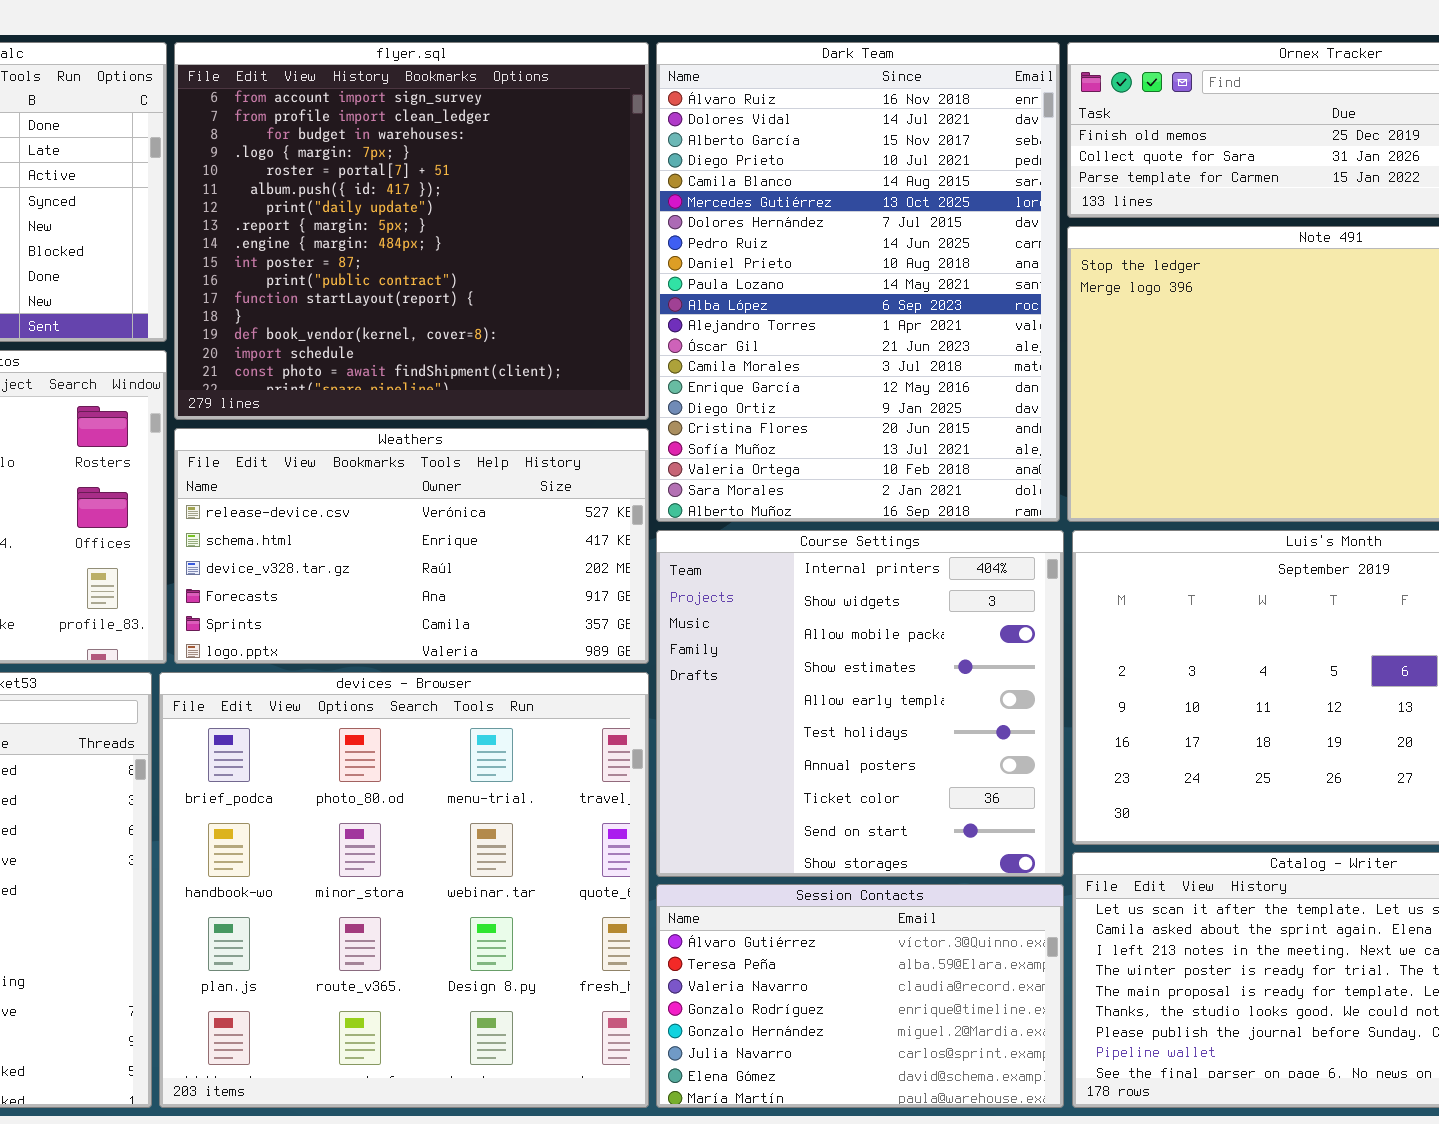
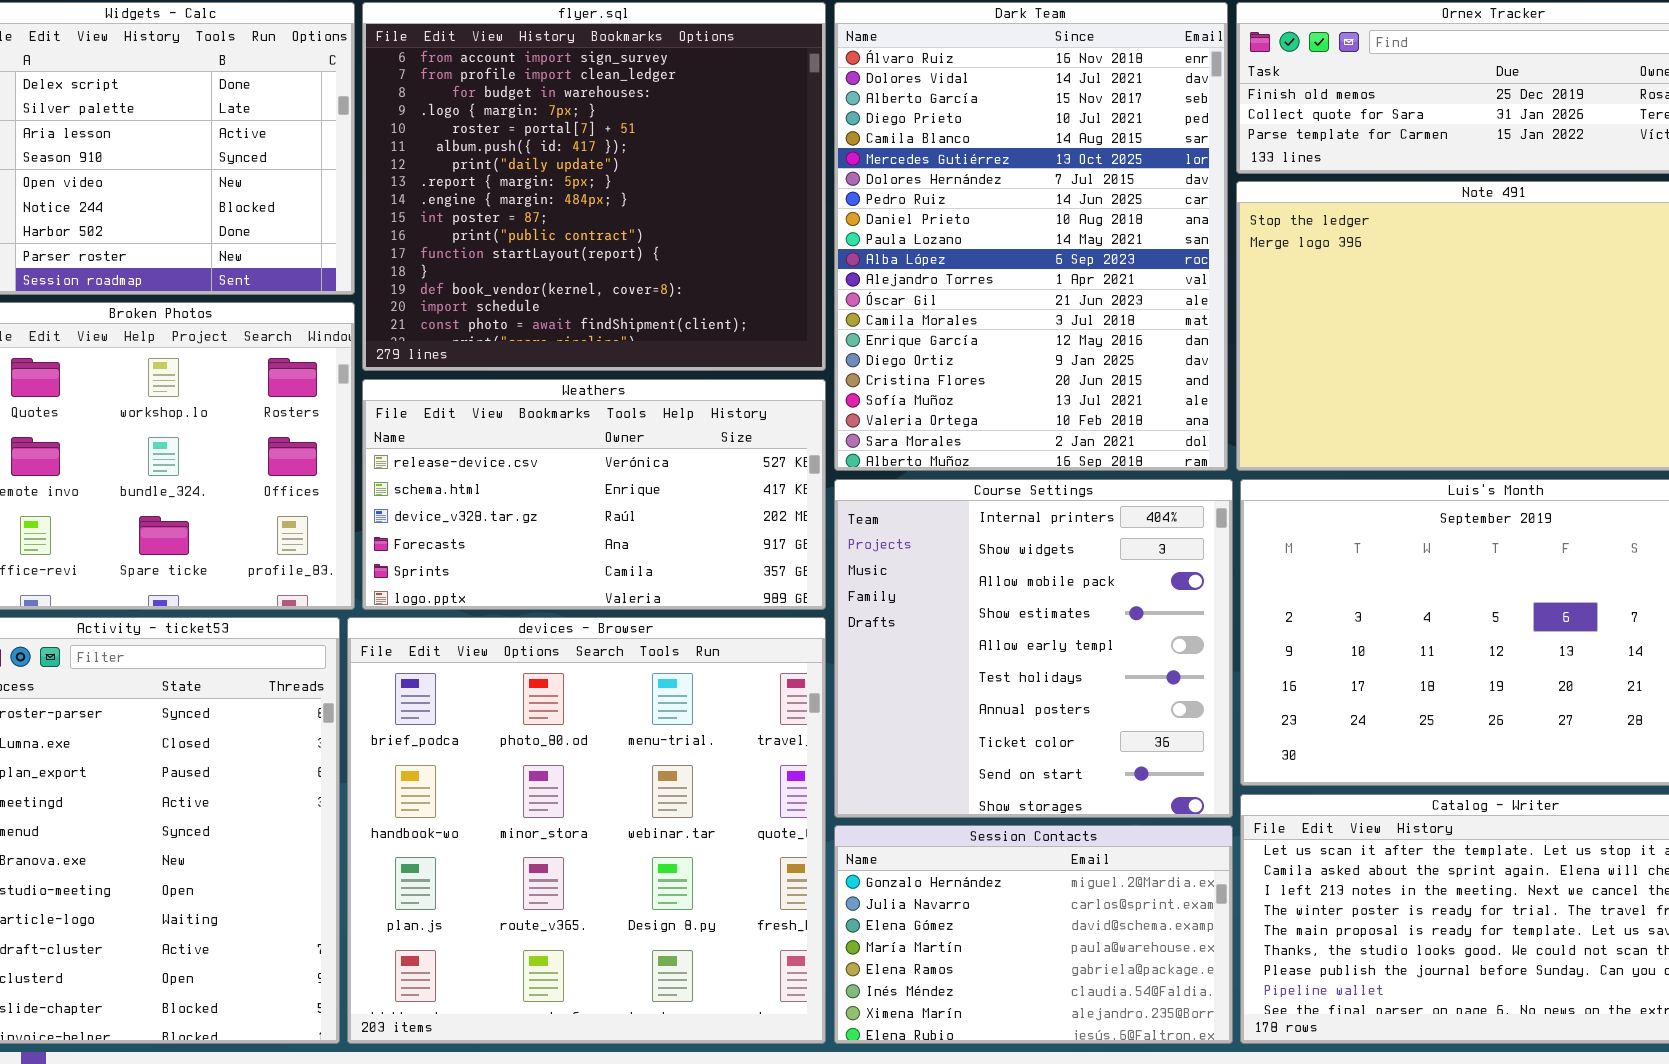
Session Contacts: [656,884,1064,1108] -> [834,825,1233,1044], scrolled down 4 rows

